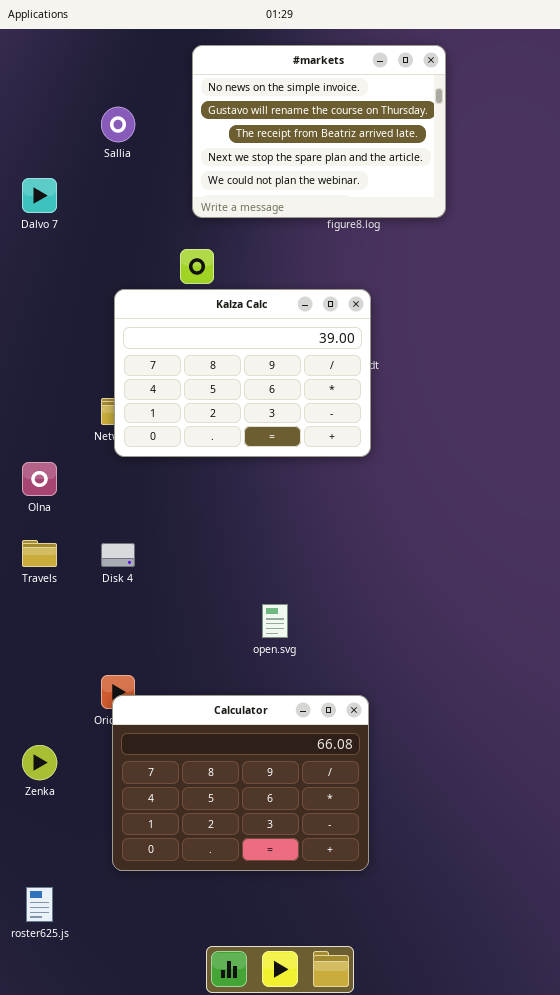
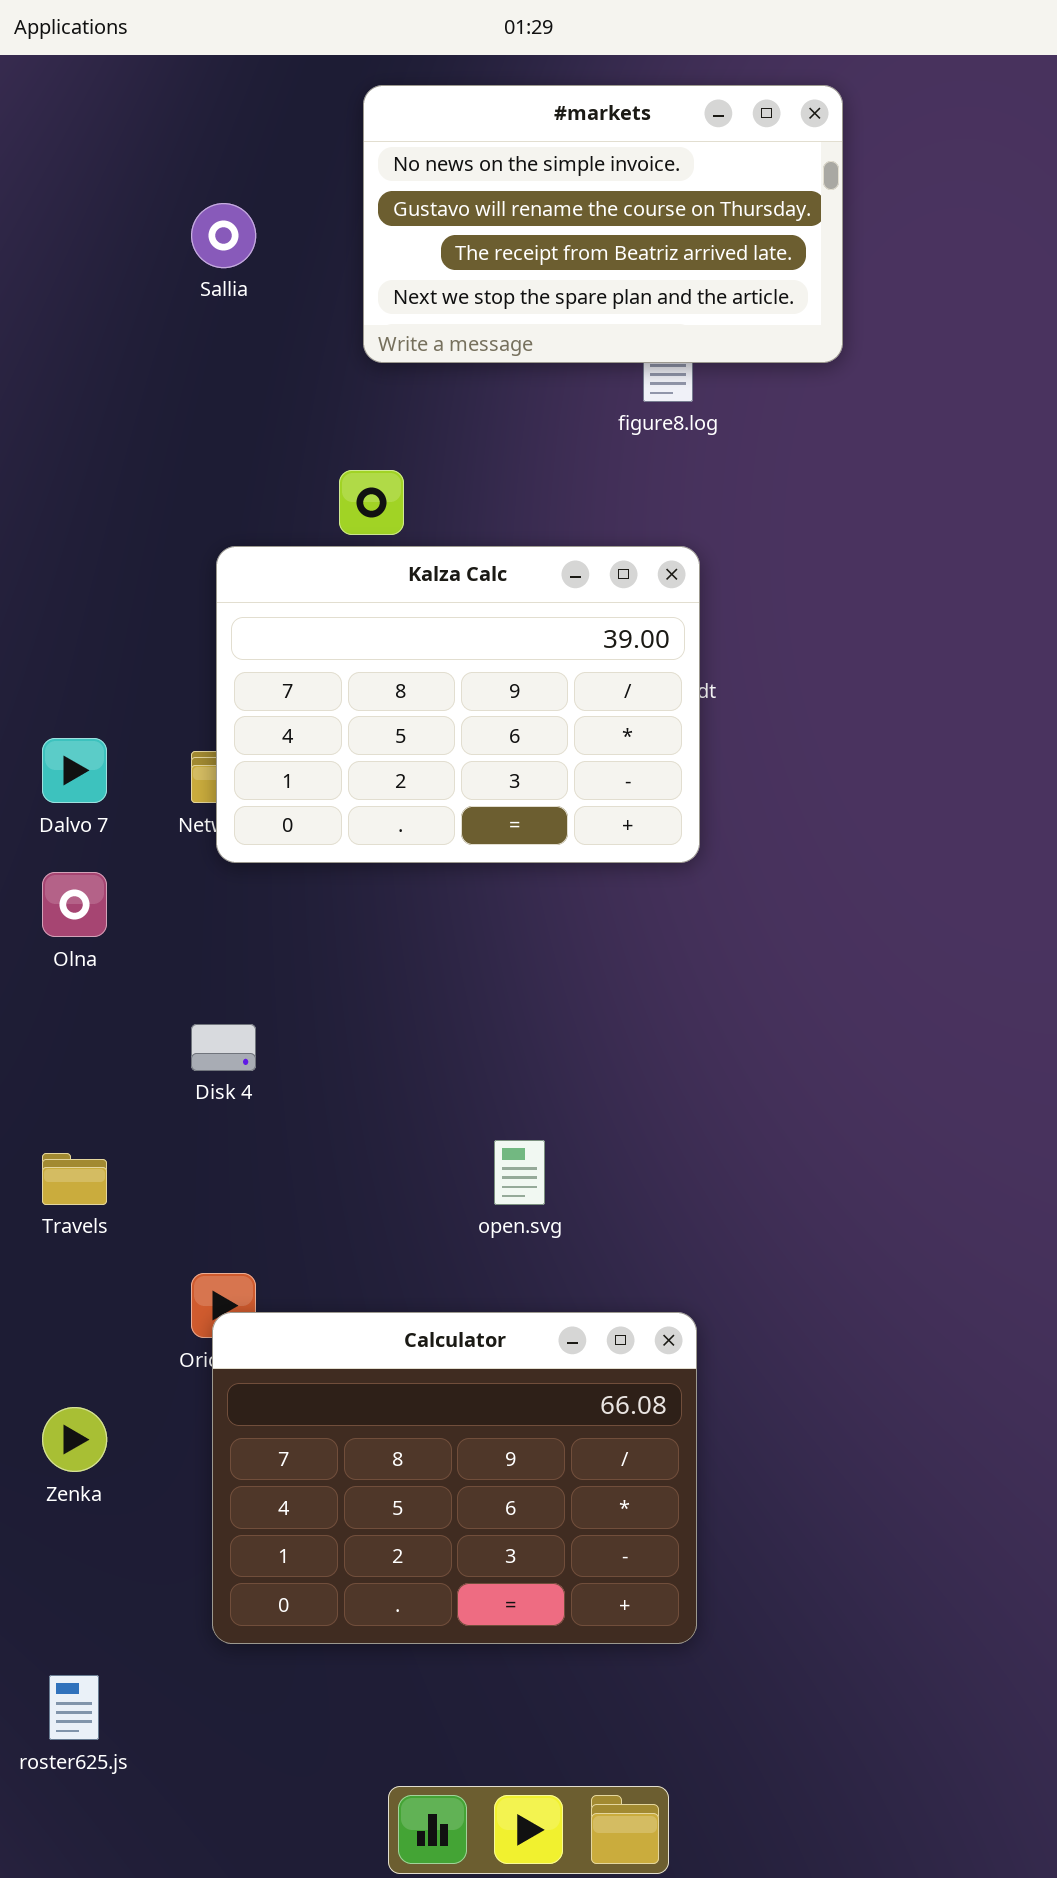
#markets: [192,45,446,218] -> [363,85,843,363], resized
Dalvo 7: [22,178,57,213] -> [42,738,107,803], moved
Travels: [22,540,57,567] -> [42,1153,107,1205], moved

